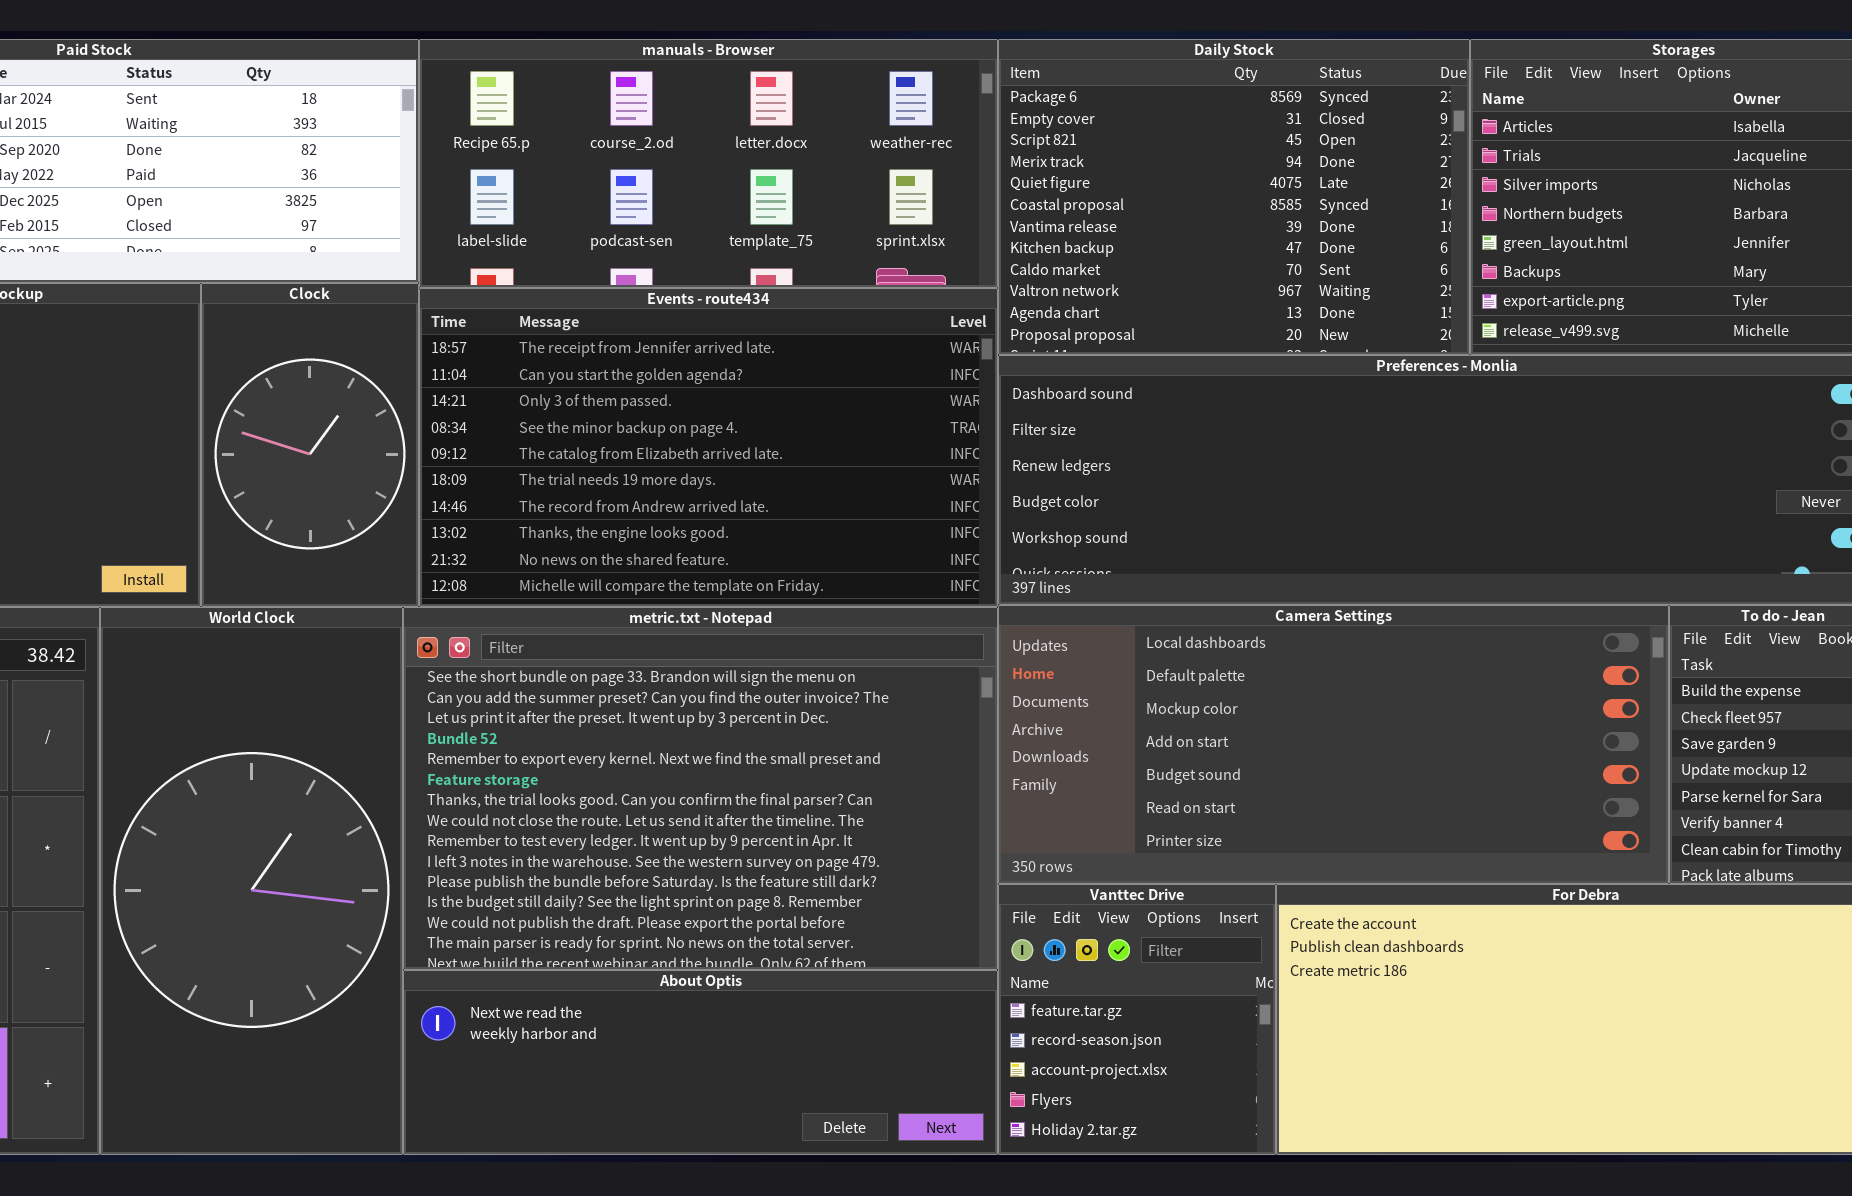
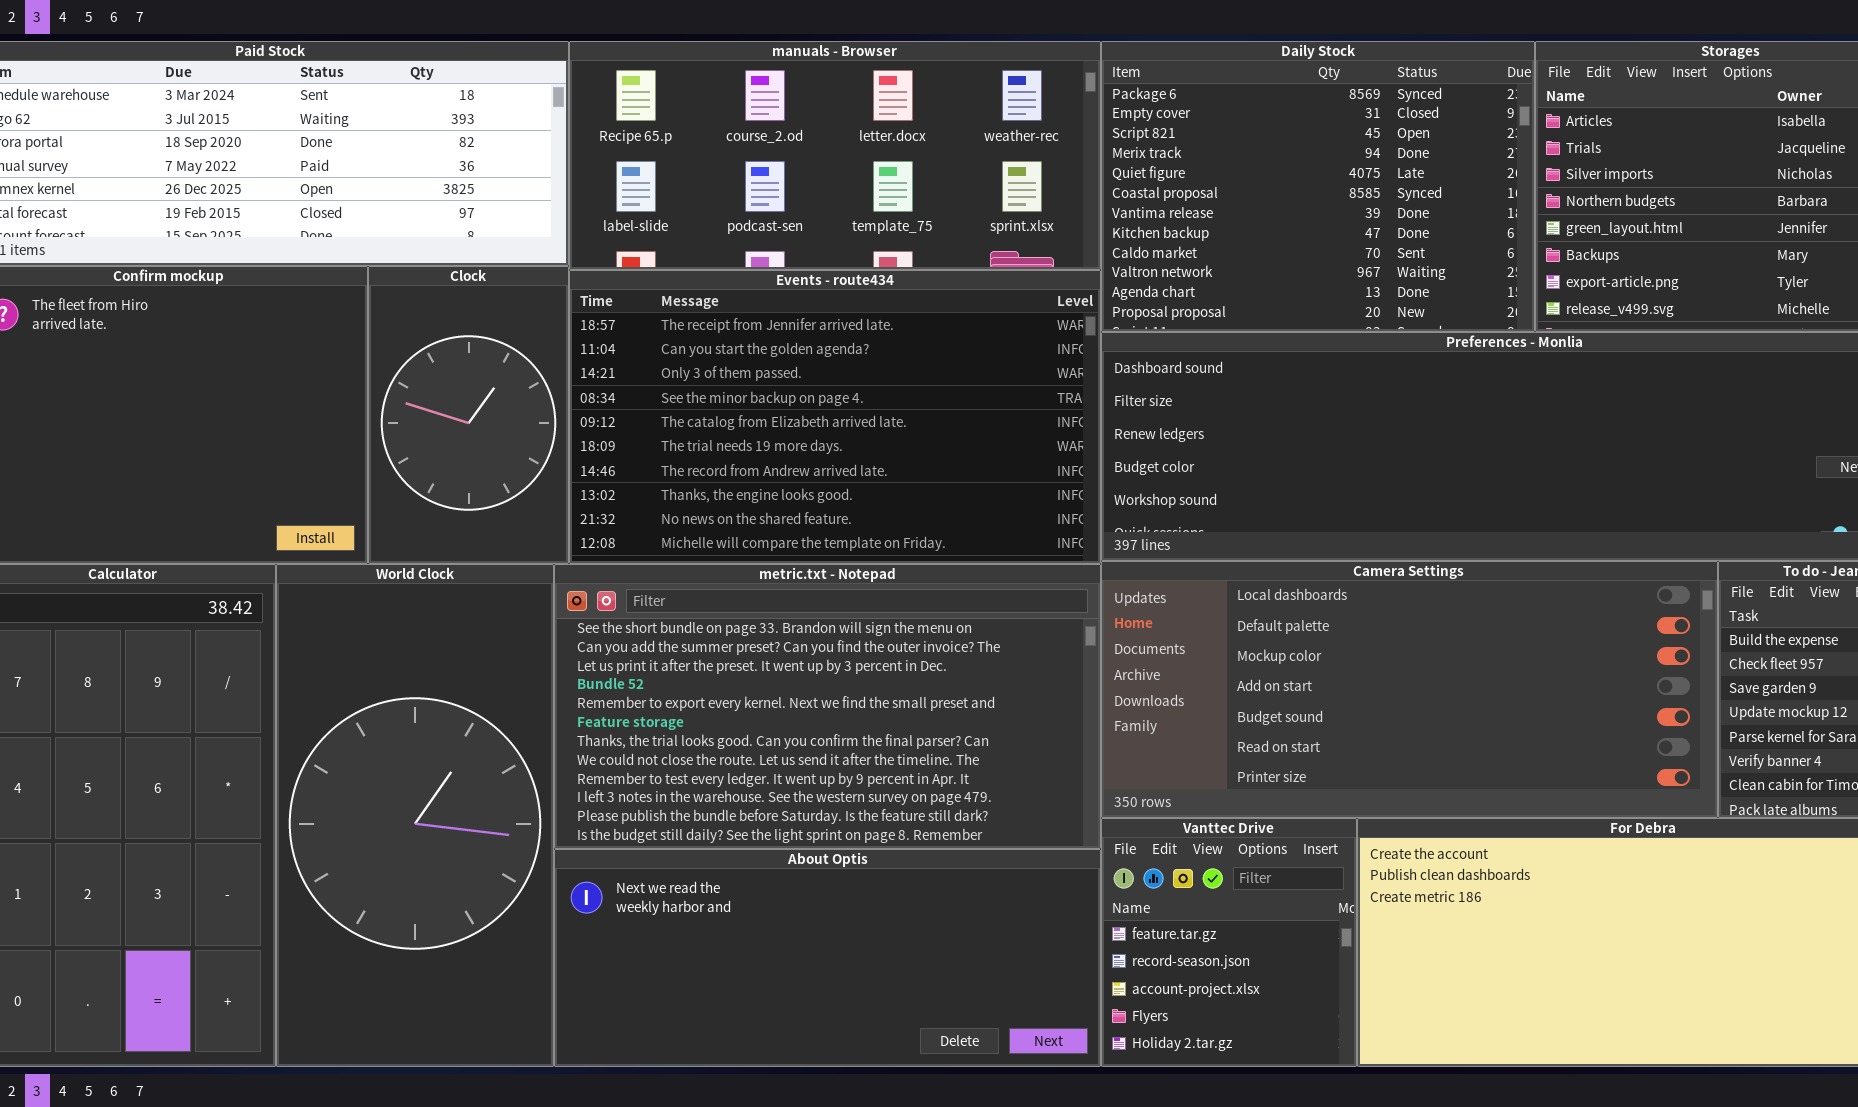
metric.txt - Notepad: [403,607,998,970] -> [554,564,1101,849], resized
About Optis: [403,970,998,1155] -> [554,849,1101,1067], resized

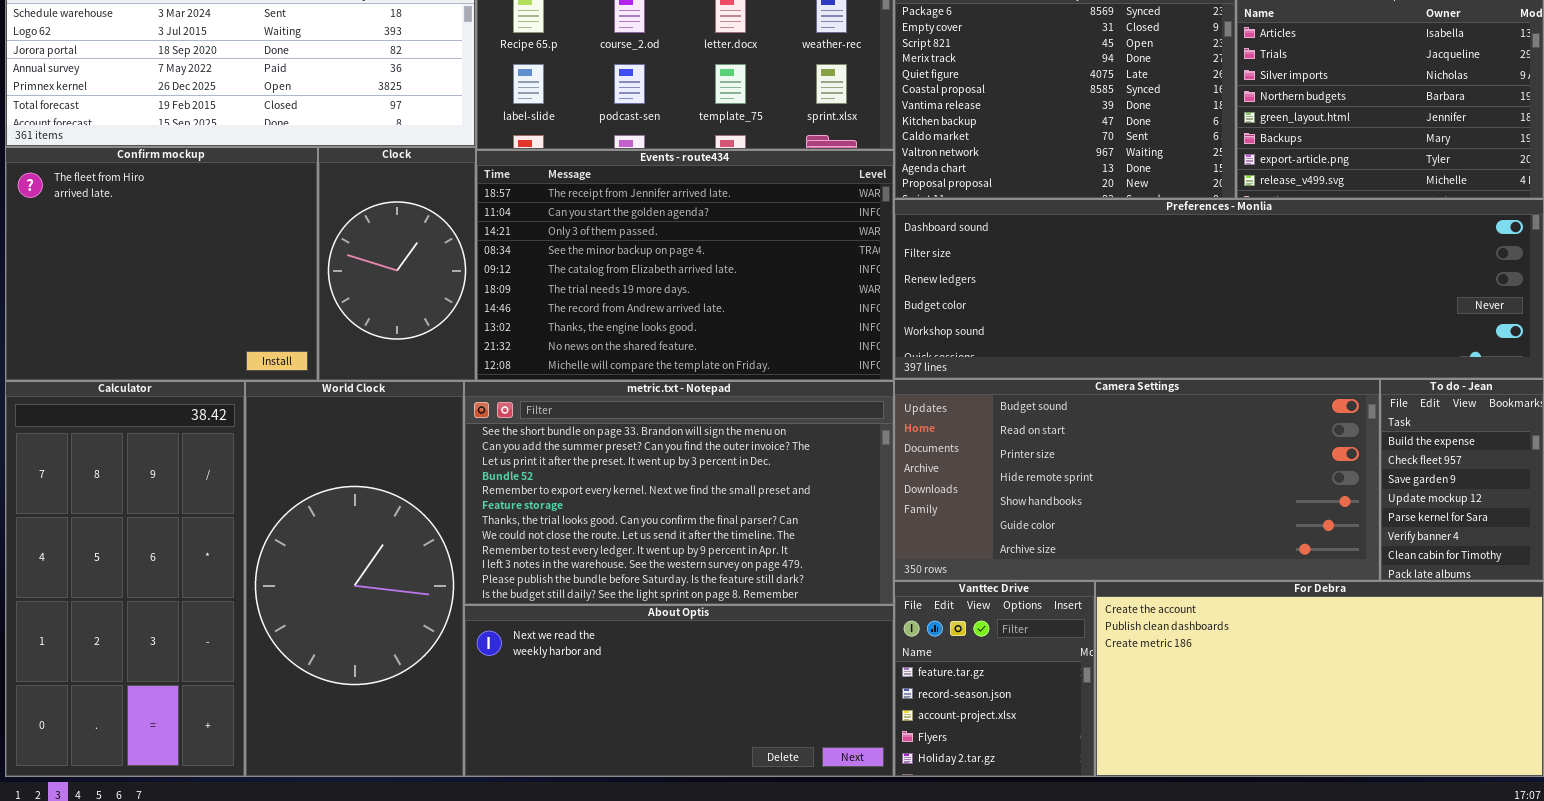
Camera Settings: [1101,561,1718,818] -> [894,379,1380,581], scrolled down 4 rows

